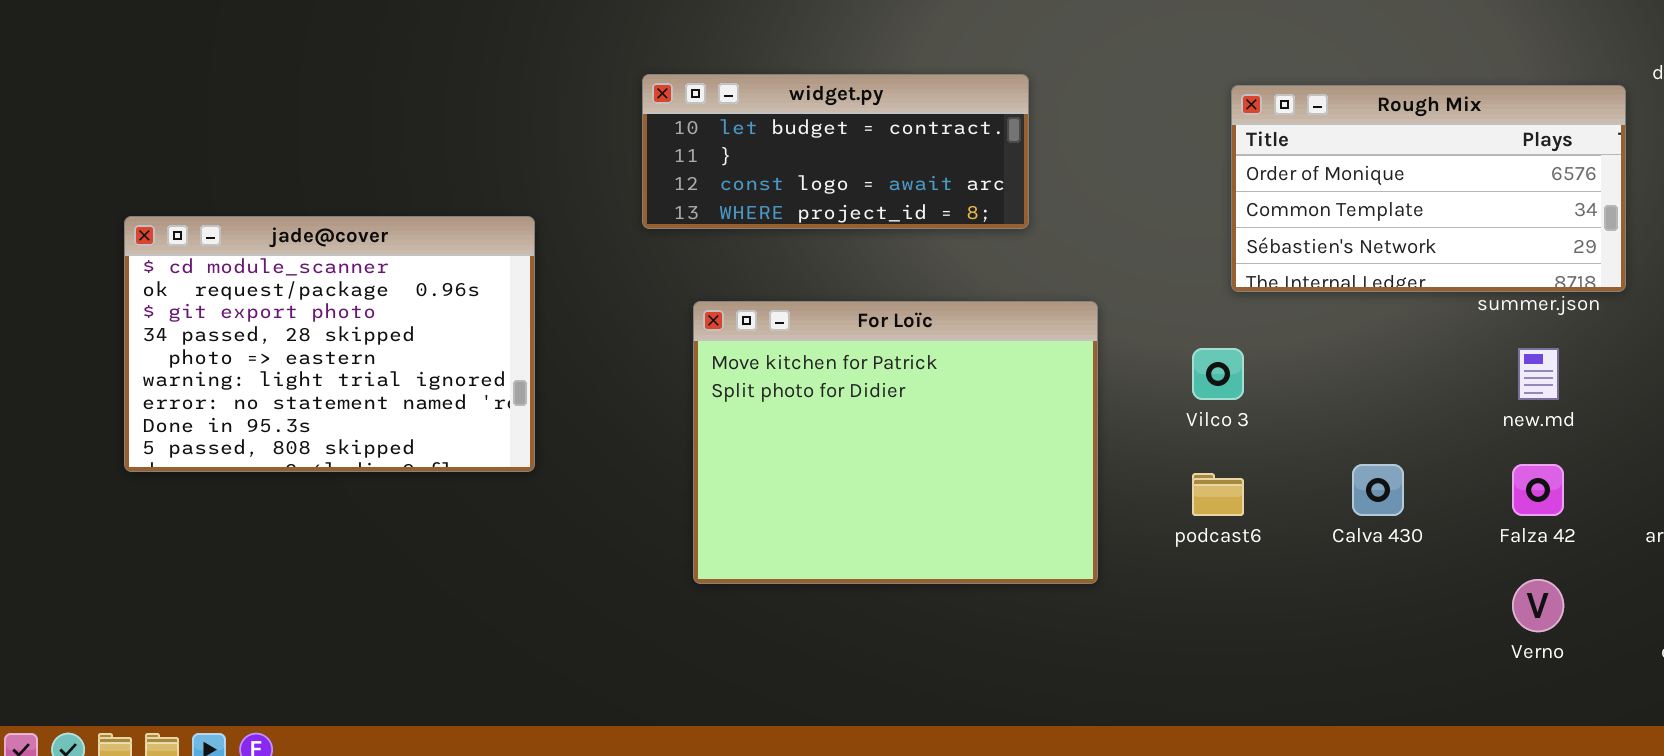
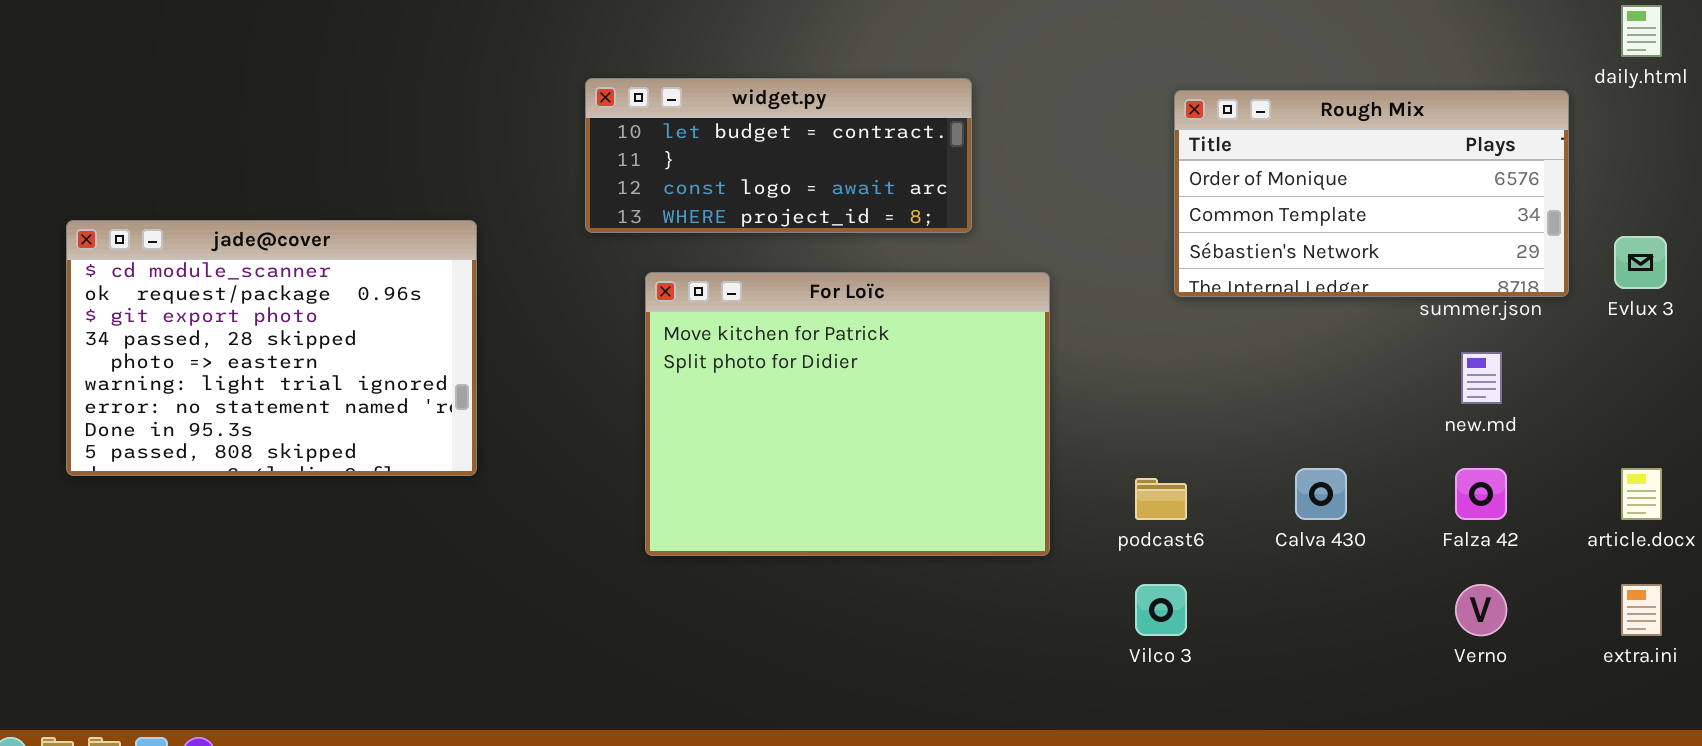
For Loïc: [693,301,1098,584] -> [645,272,1050,556], moved
Vilco 3: [1192,348,1244,400] -> [1135,584,1187,636], moved

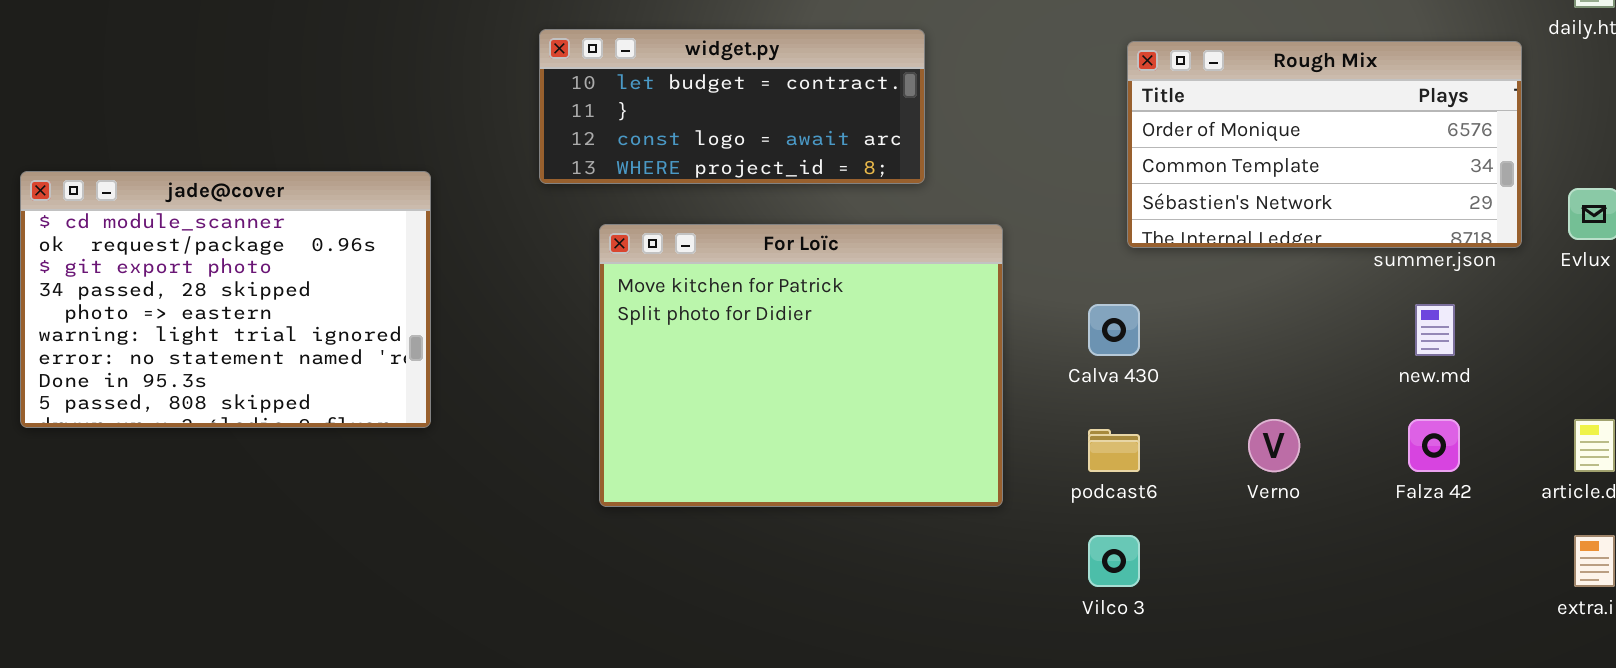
Calva 430: [1295,468,1347,520] -> [1088,304,1140,356], moved
Verno: [1455,584,1507,636] -> [1248,419,1300,472], moved

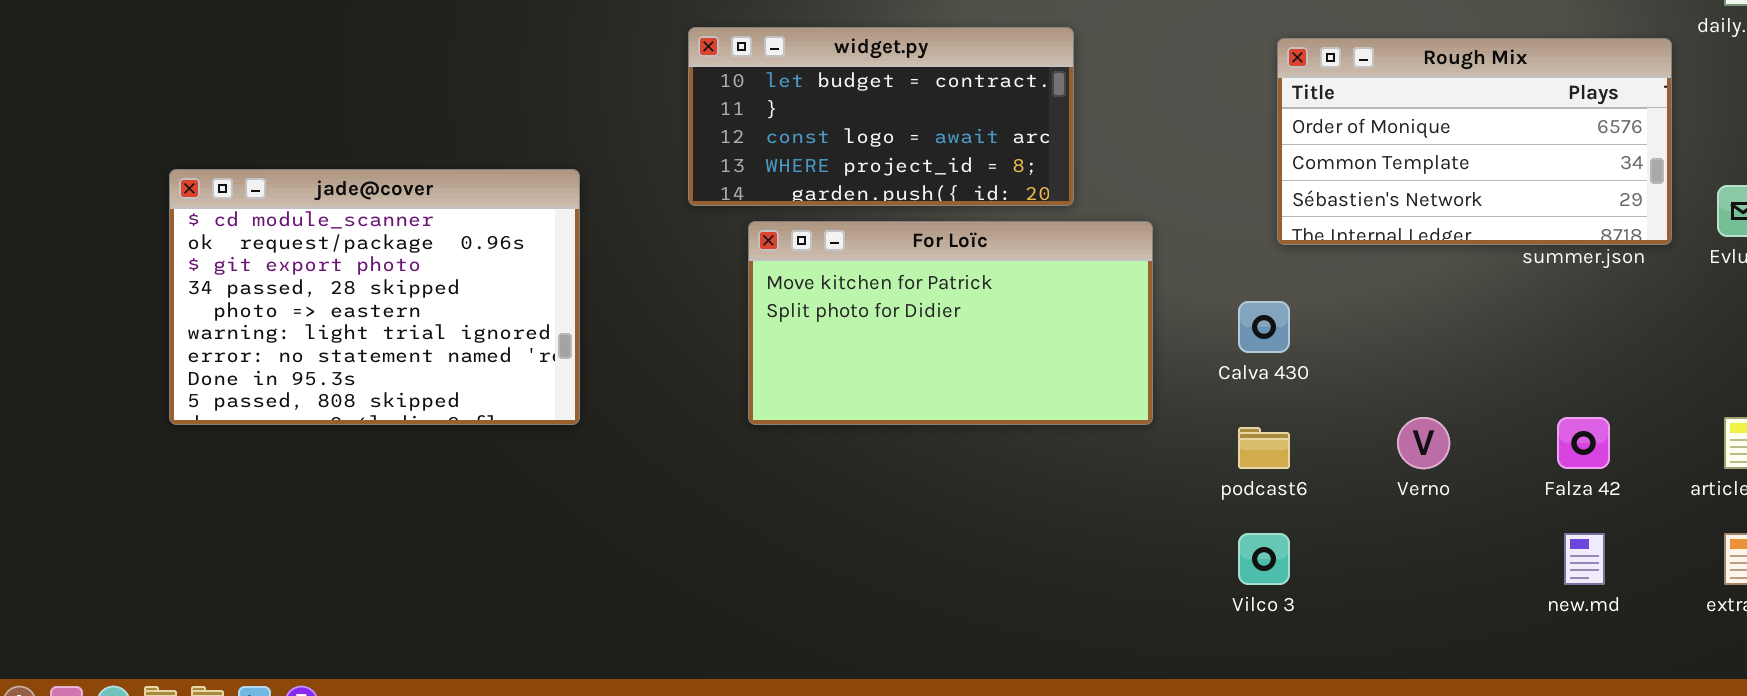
widget.py: [539,29,925,184] -> [688,27,1074,206], resized
For Loïc: [599,224,1003,507] -> [748,221,1153,425], resized
new.md: [1415,304,1455,356] -> [1564,533,1605,585], moved

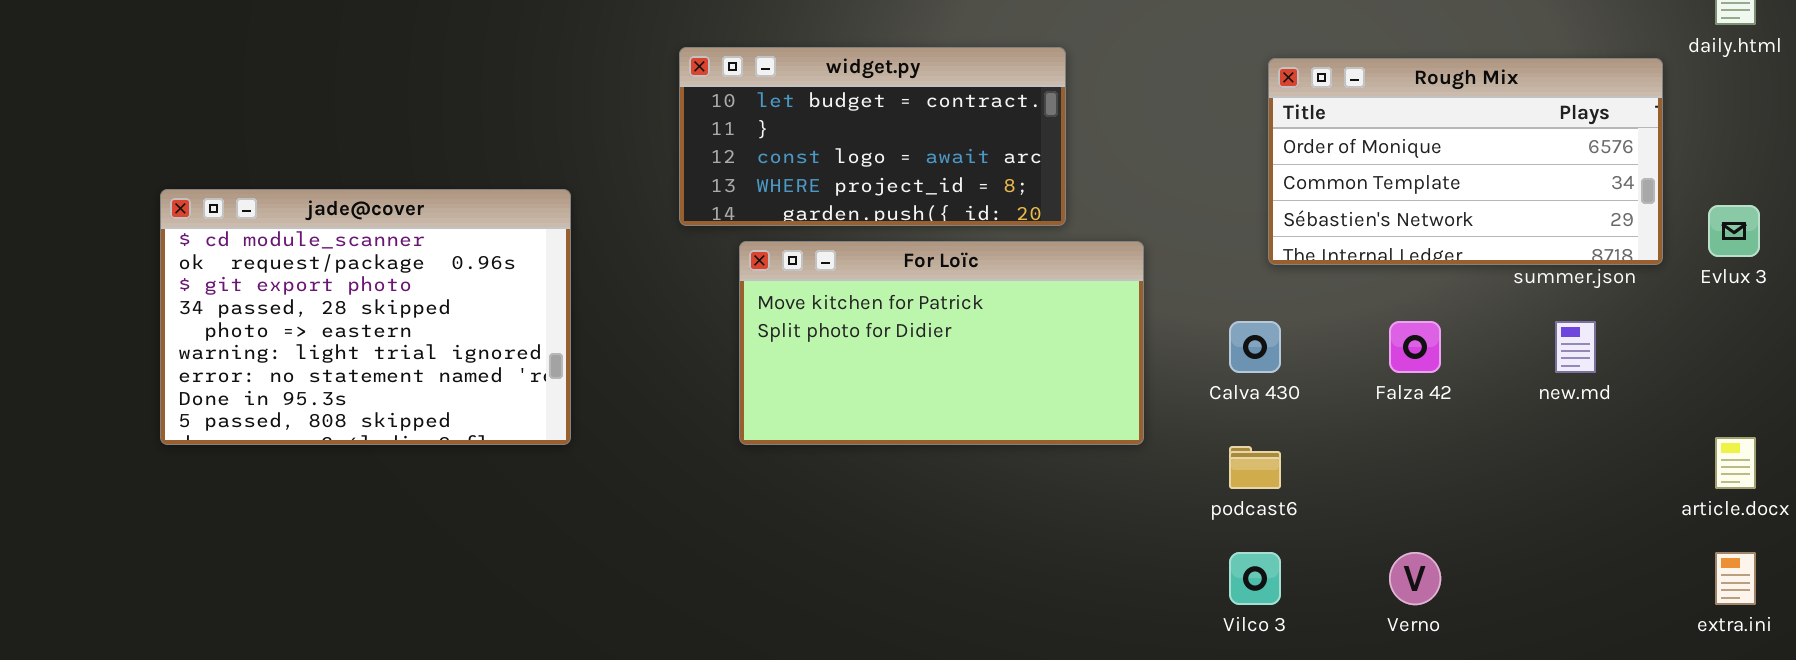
Verno: [1397,417,1450,469] -> [1389,552,1441,605], moved
Falza 42: [1557,417,1610,469] -> [1389,321,1441,373], moved
new.md: [1564,533,1605,585] -> [1555,321,1596,373], moved

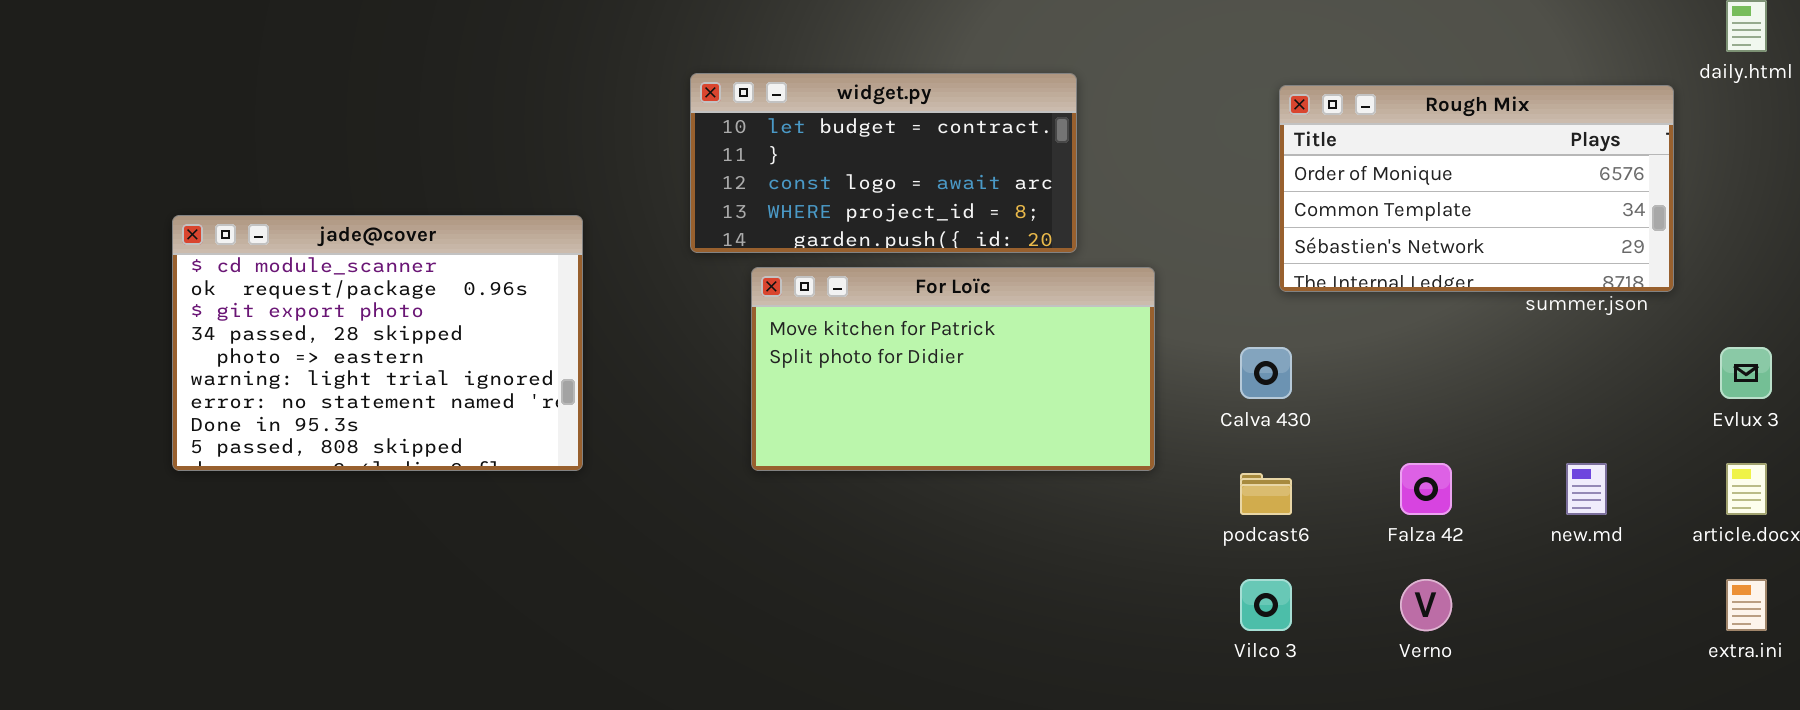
Evlux 3: [1708,205,1760,257] -> [1720,347,1772,399], moved
Falza 42: [1389,321,1441,373] -> [1400,463,1452,515], moved
new.md: [1555,321,1596,373] -> [1566,463,1607,515], moved

